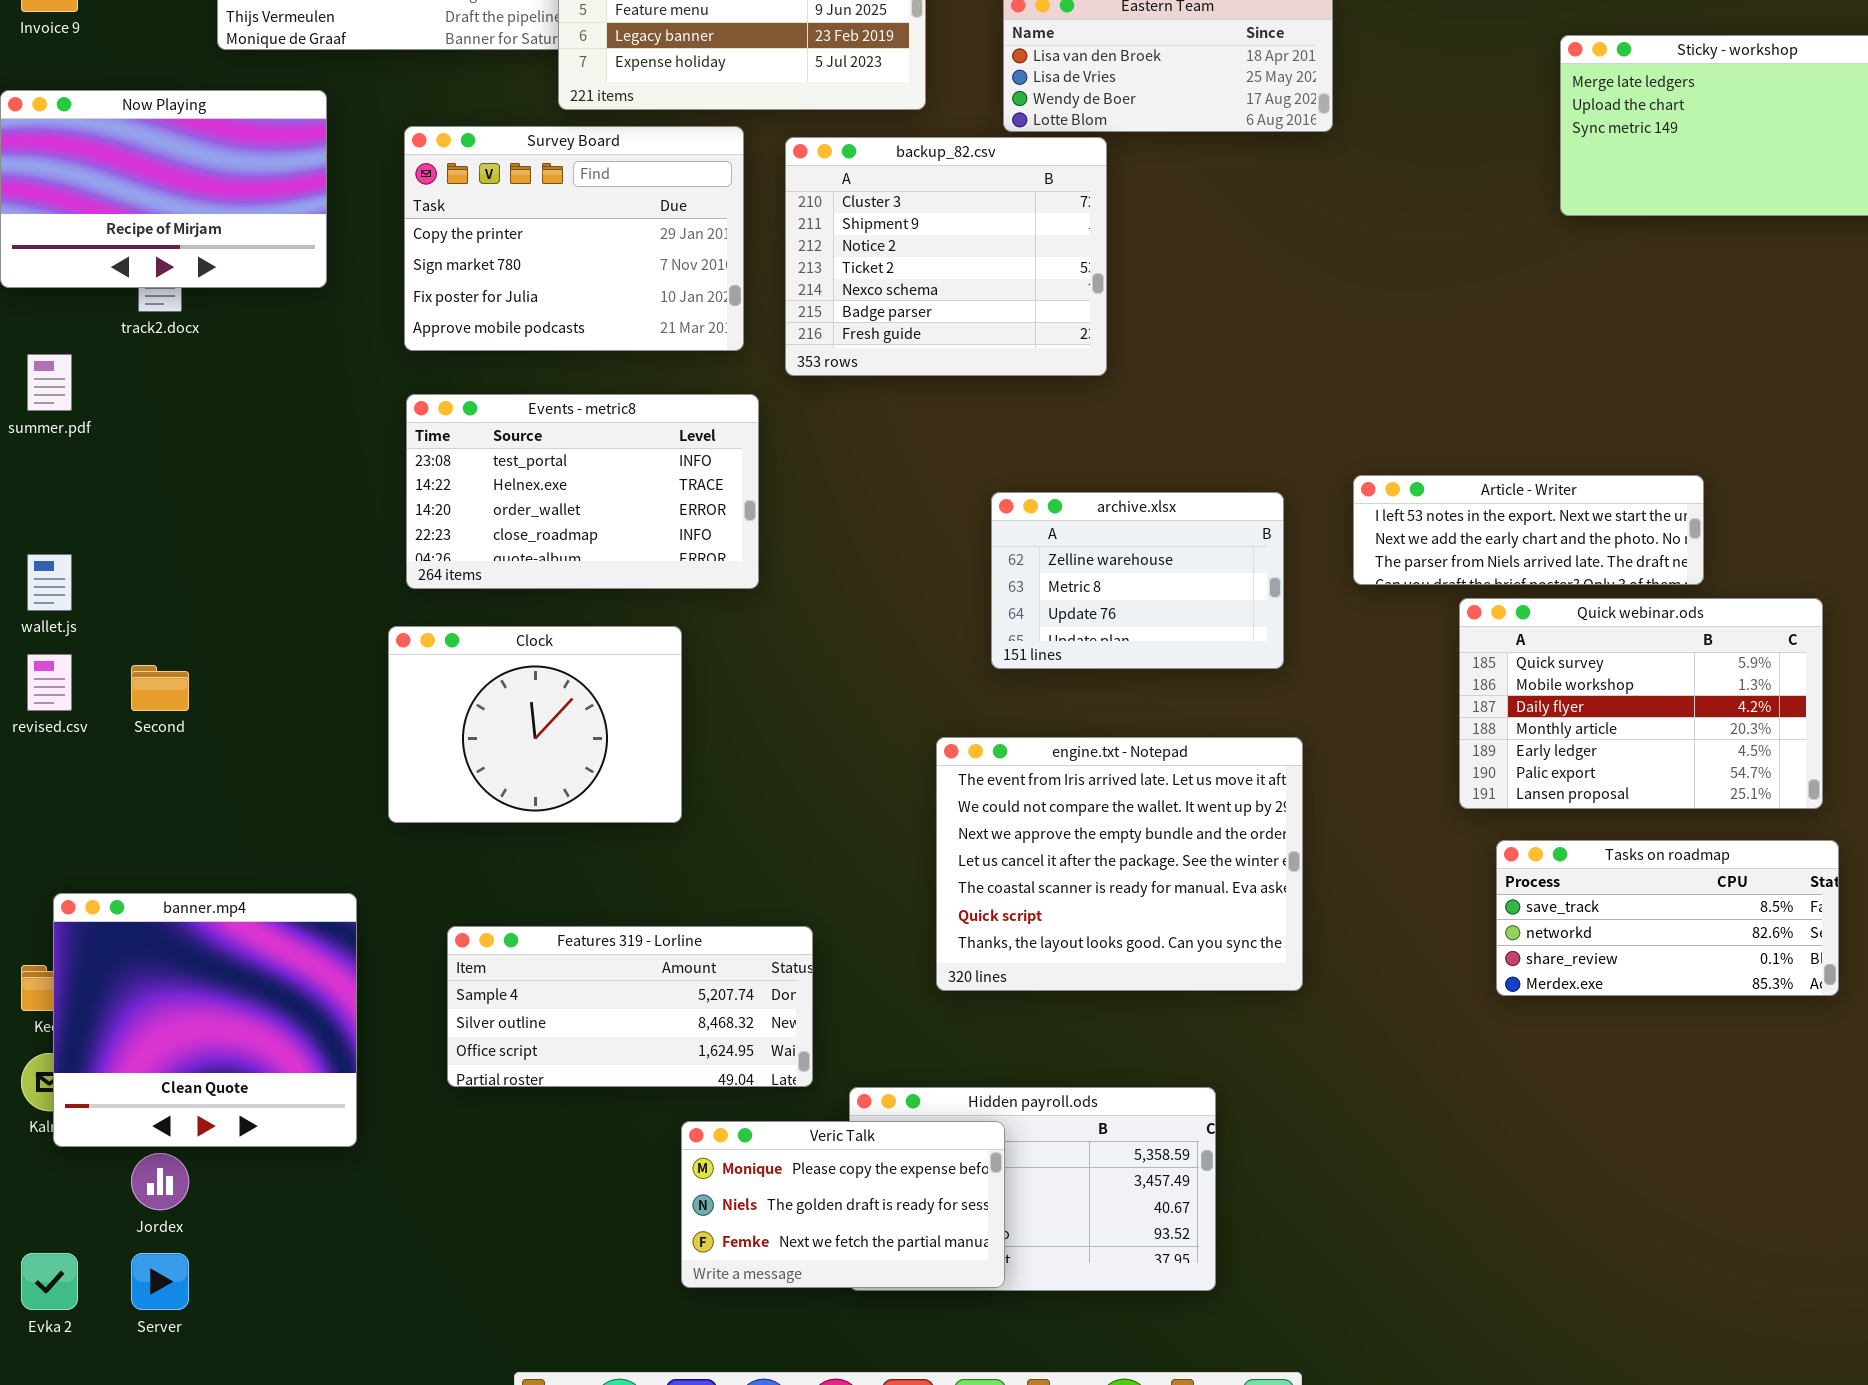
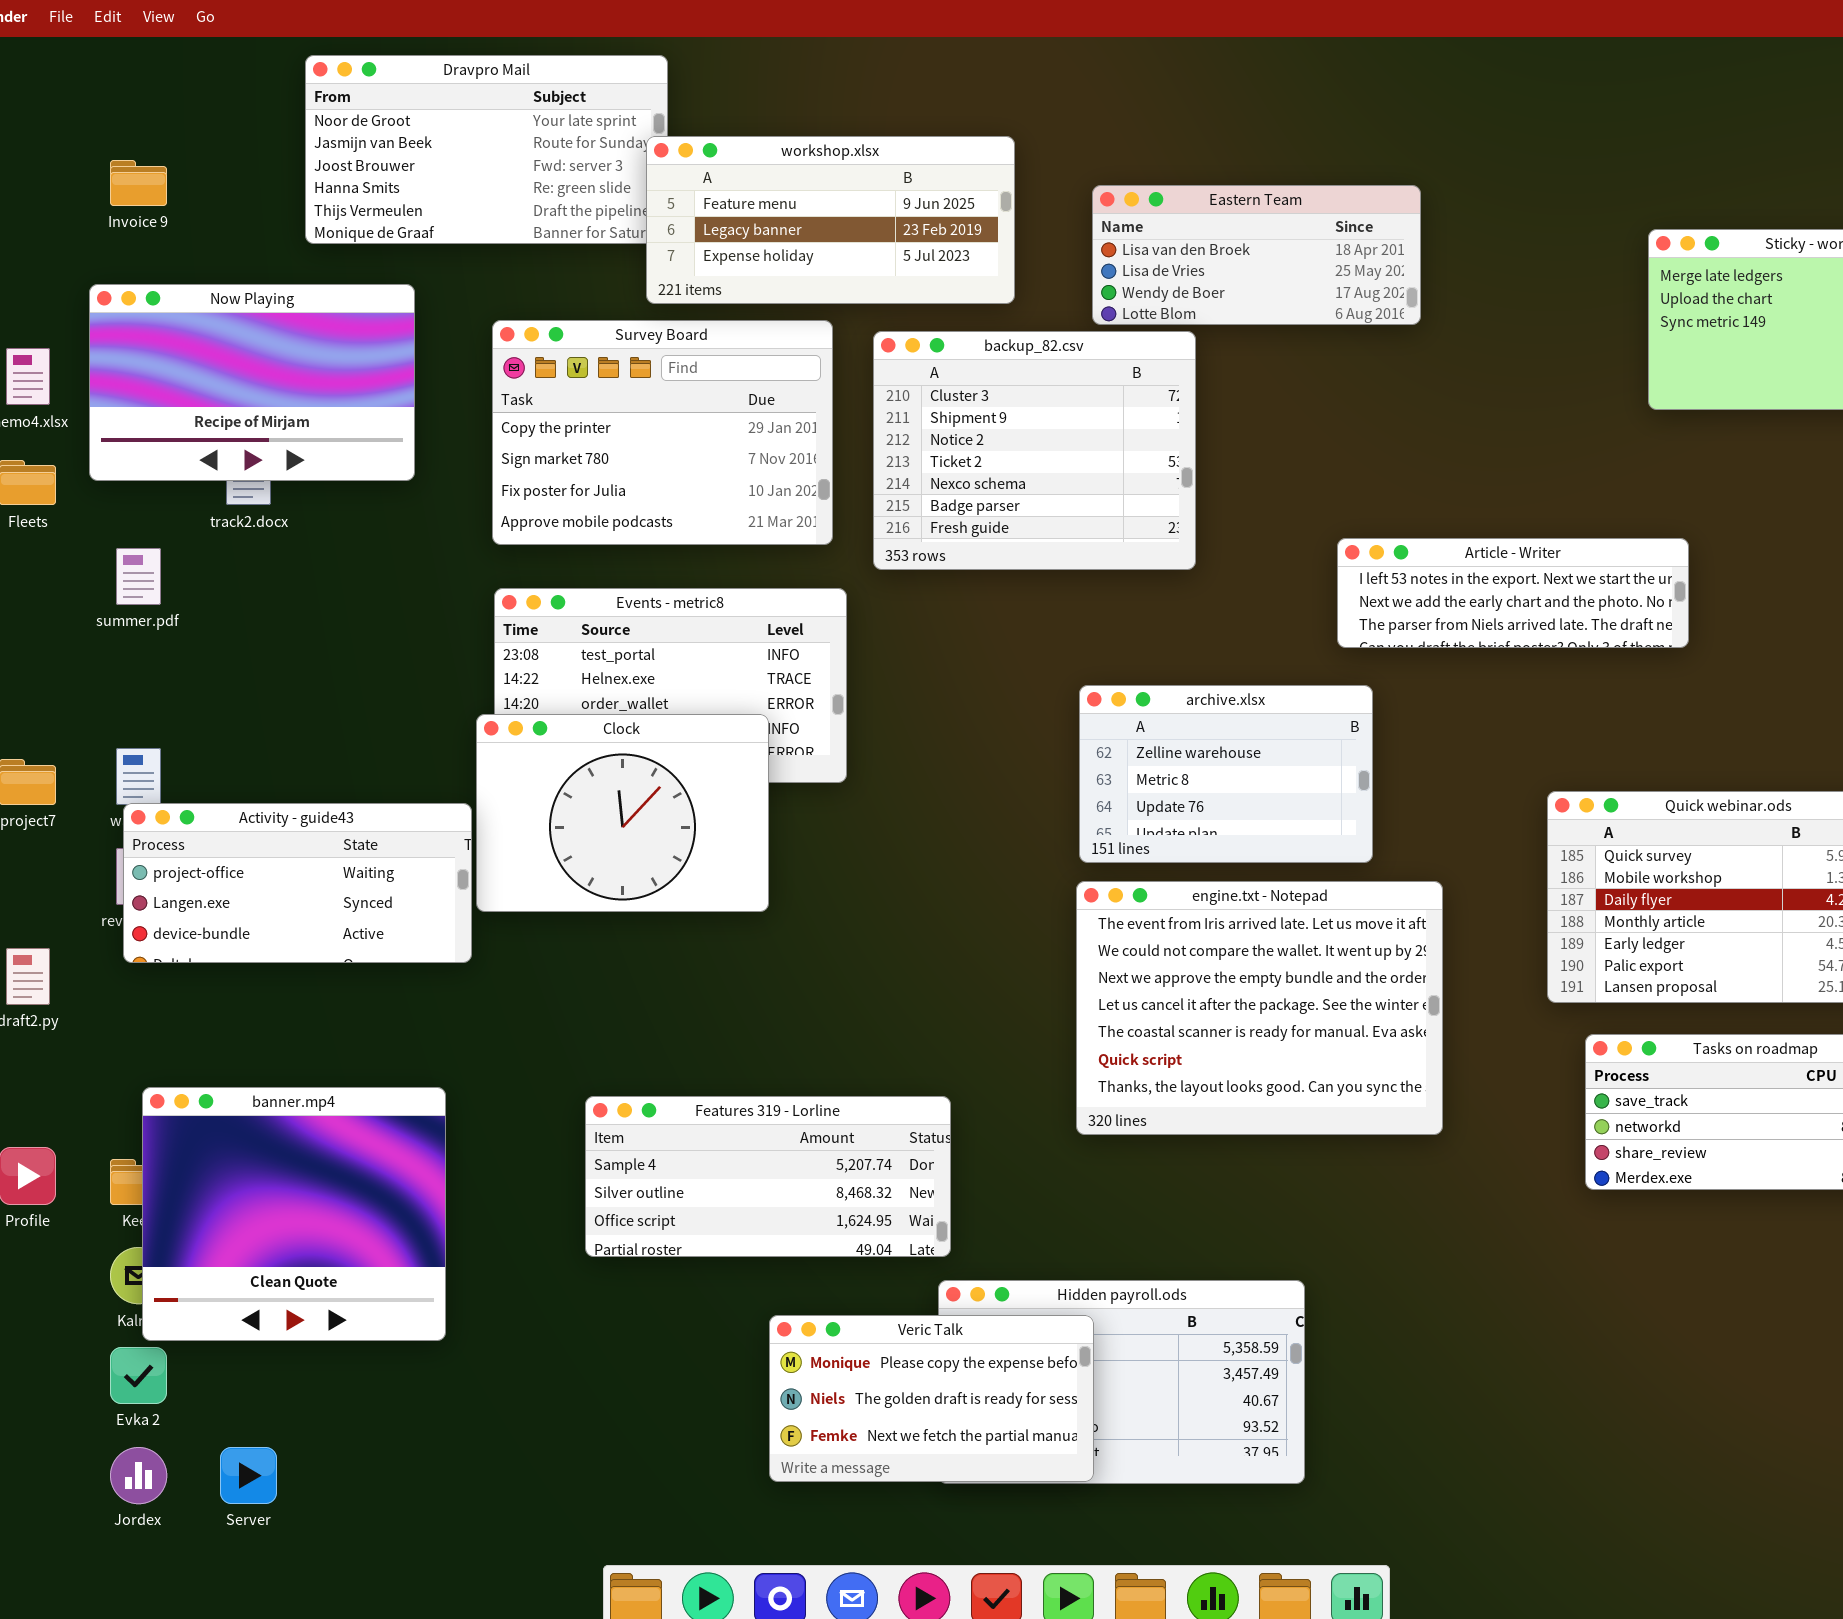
Article - Writer: [1353,475,1704,585] -> [1337,538,1689,648], moved
Activity - guide43: none -> [123,803,472,963], opened
Clock: [388,626,682,823] -> [476,714,769,912], moved
engine.txt - Notepad: [936,737,1303,991] -> [1076,881,1443,1135], moved
Features 319 - Lorline: [447,926,813,1087] -> [585,1096,951,1257], moved
Jordex: [131,1153,189,1210] -> [110,1447,167,1504], moved
Evka 2: [21,1253,78,1310] -> [110,1347,167,1404], moved

